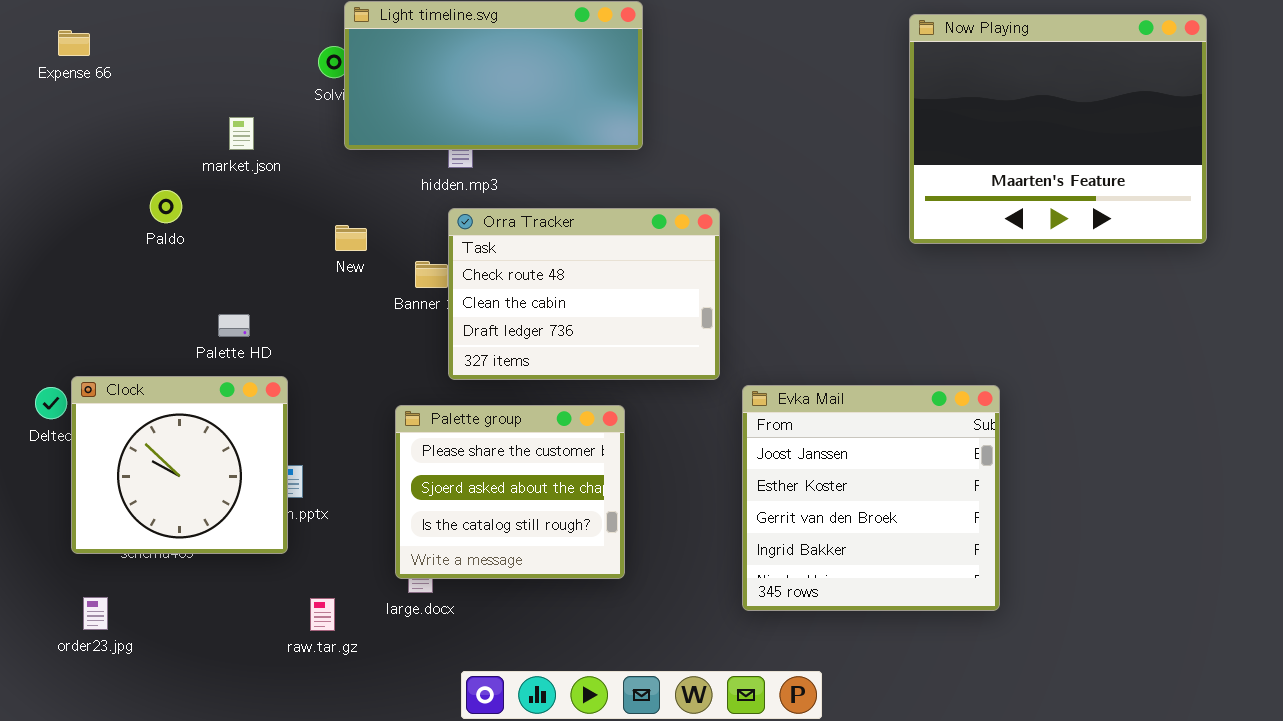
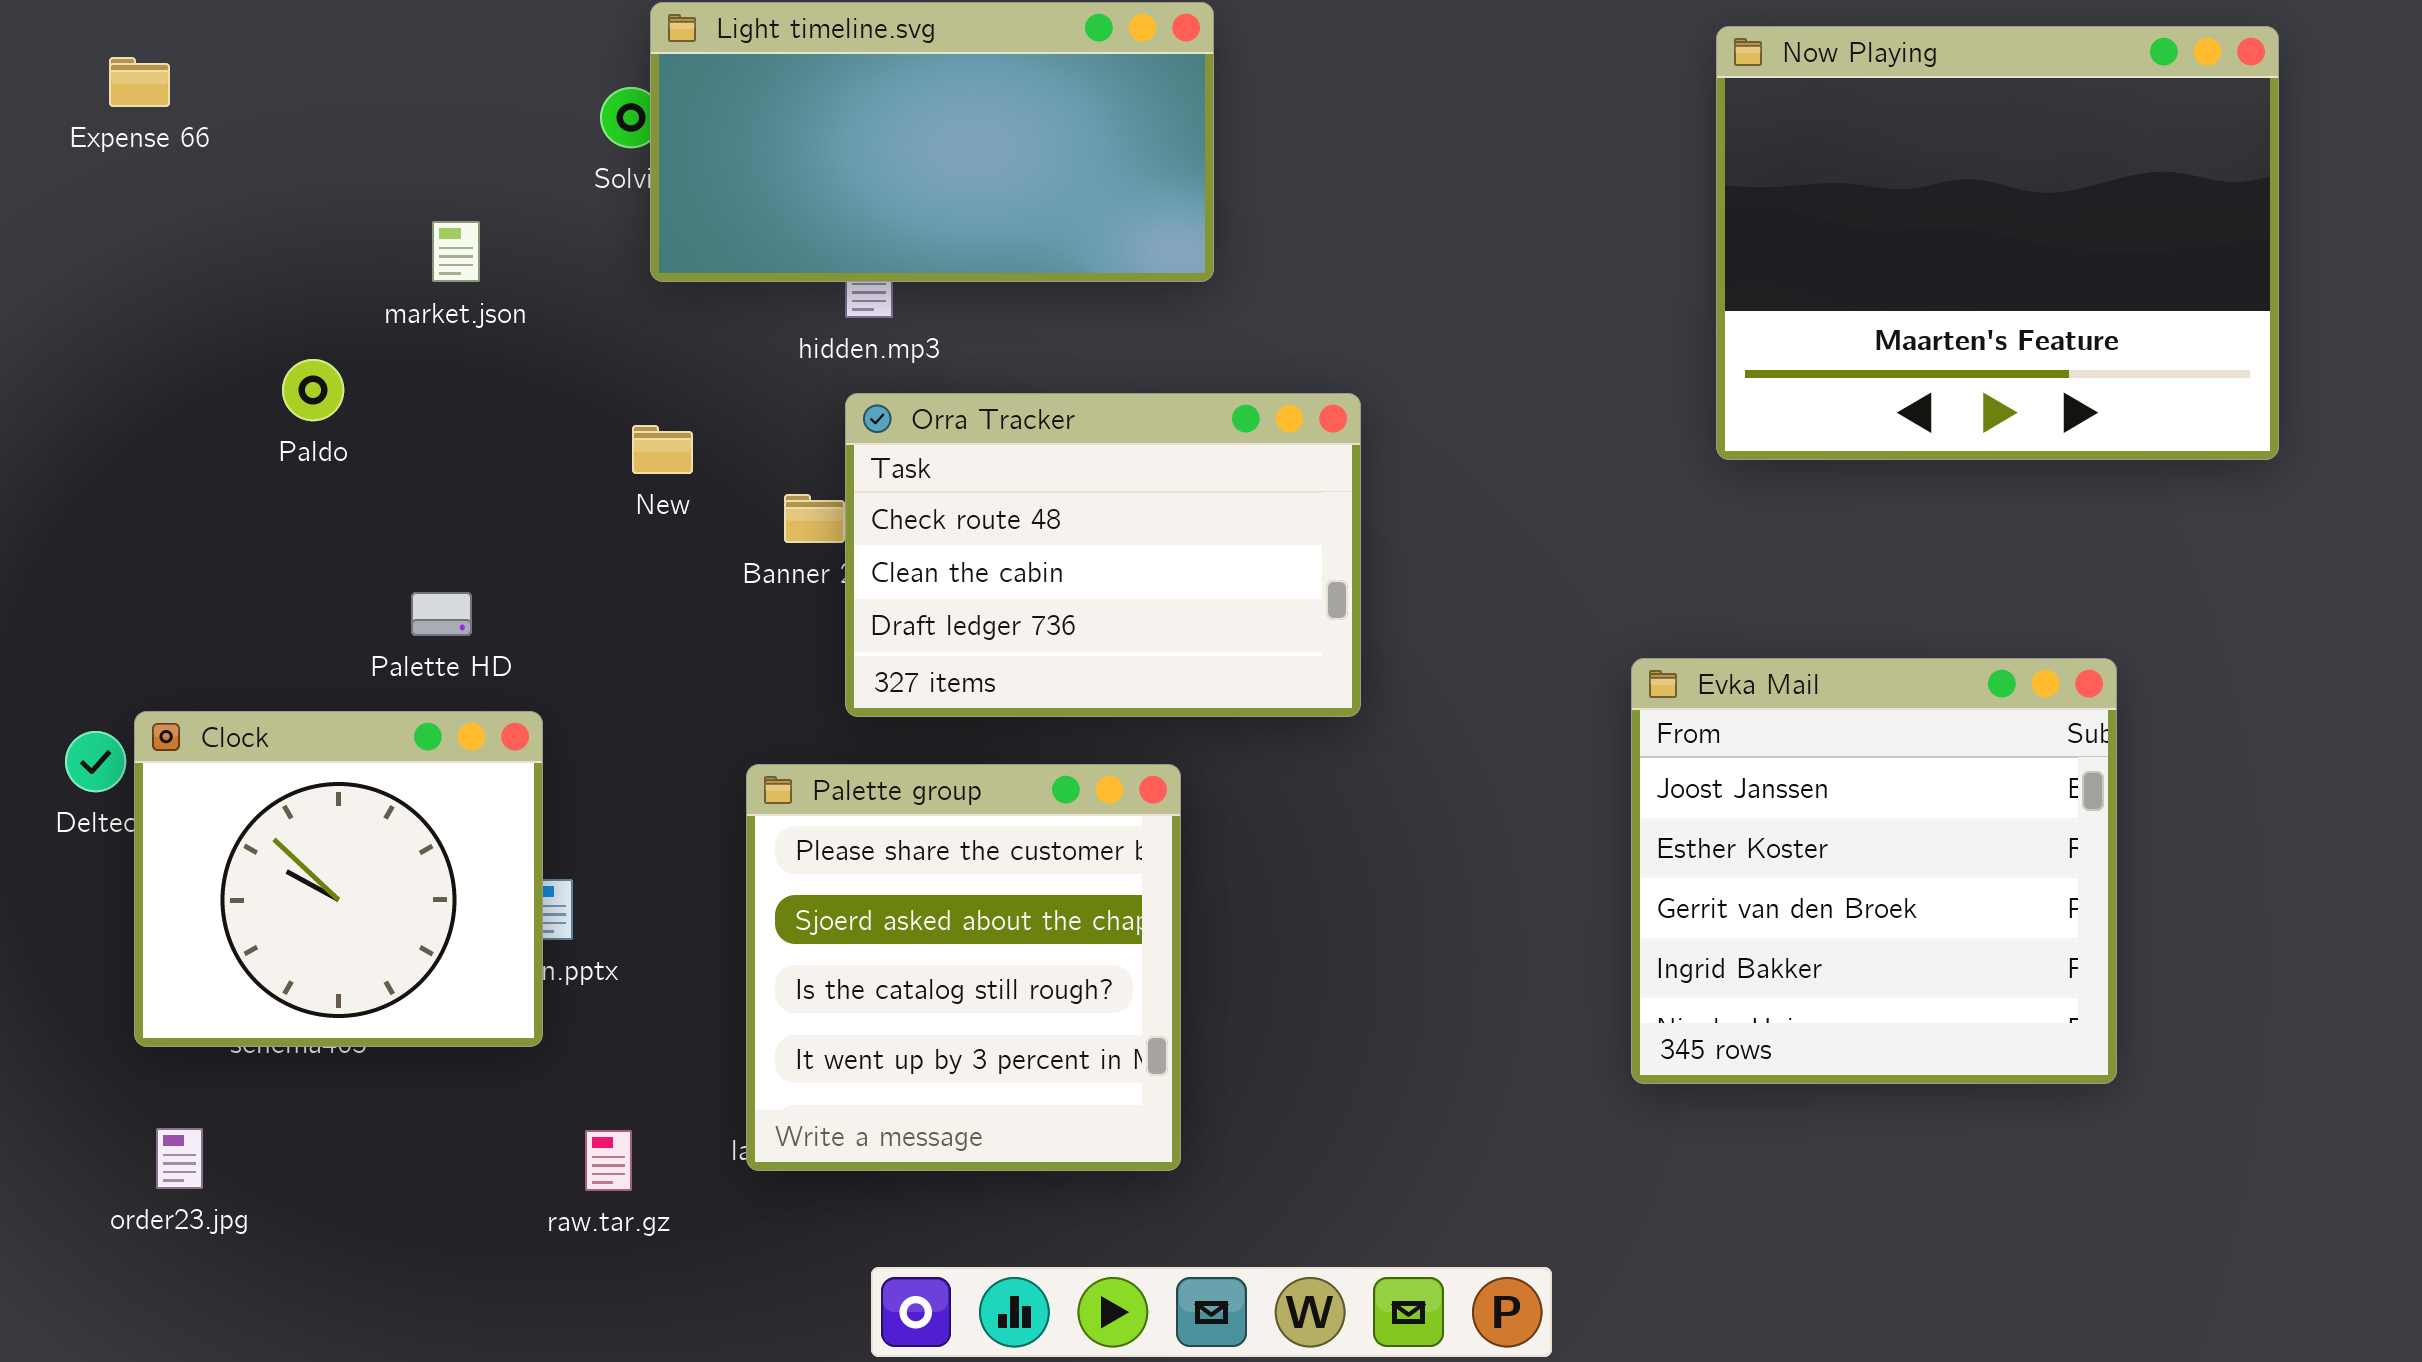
Evka Mail: [742,385,1000,611] -> [1631,658,2117,1084], moved
Palette group: [395,405,625,579] -> [746,764,1181,1171], resized

